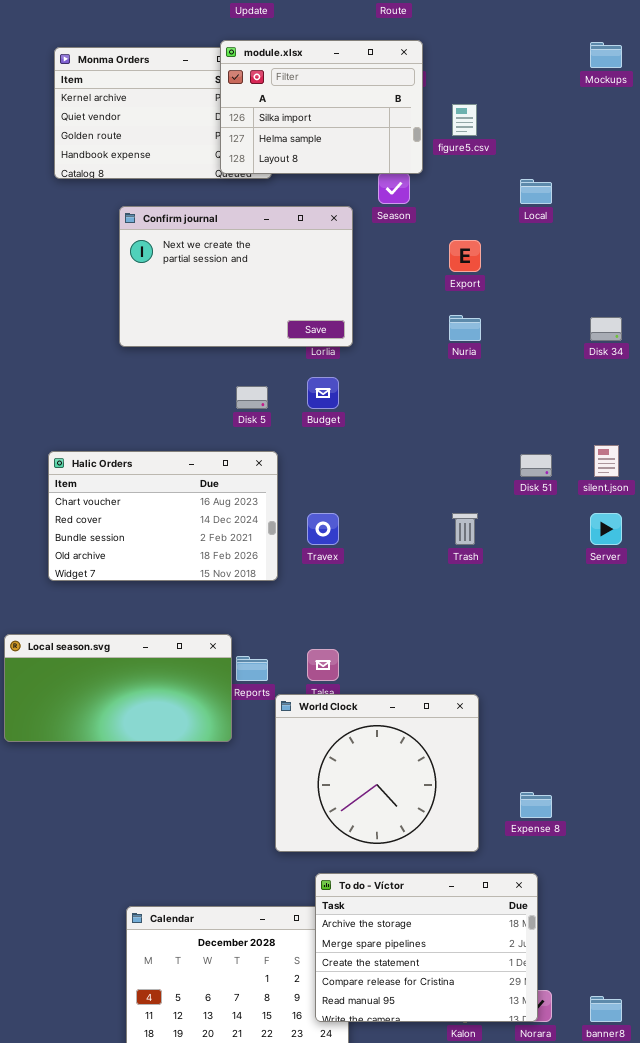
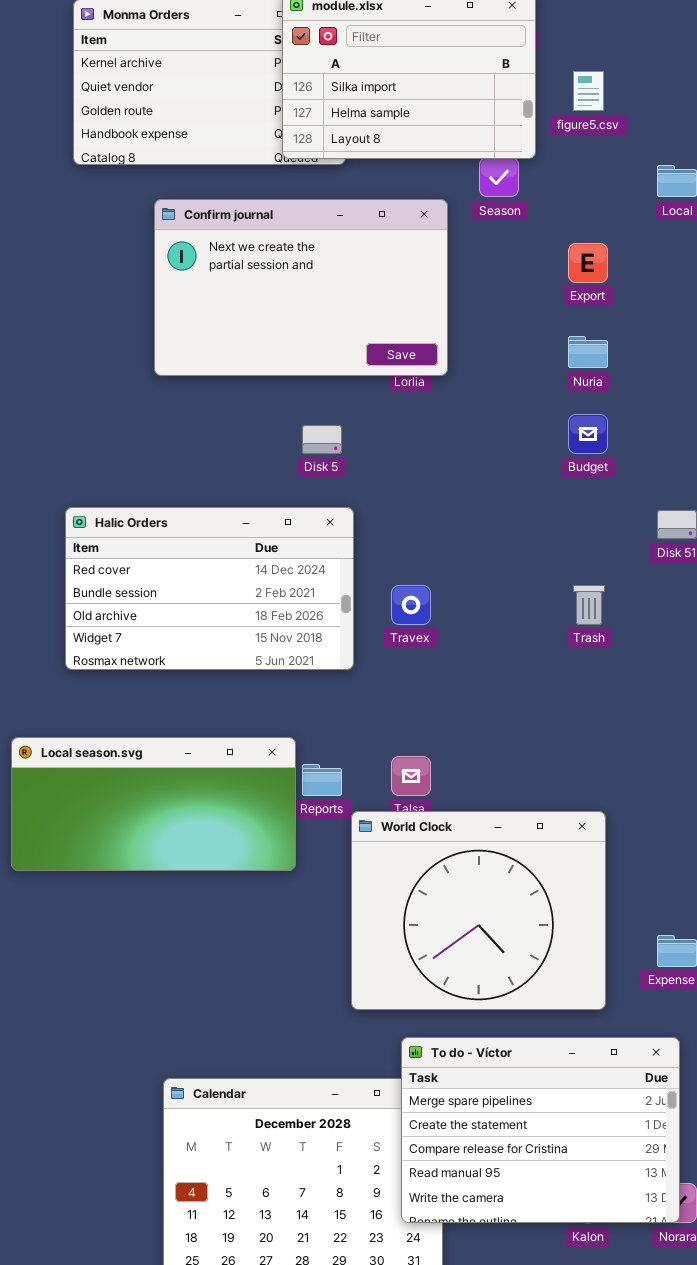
Budget: [307,377,339,409] -> [568,414,608,454], moved
Halic Orders: [48,451,278,581] -> [65,507,354,670], scrolled down 1 row
To do - Víctor: [315,873,538,1022] -> [401,1037,680,1223], scrolled down 1 row

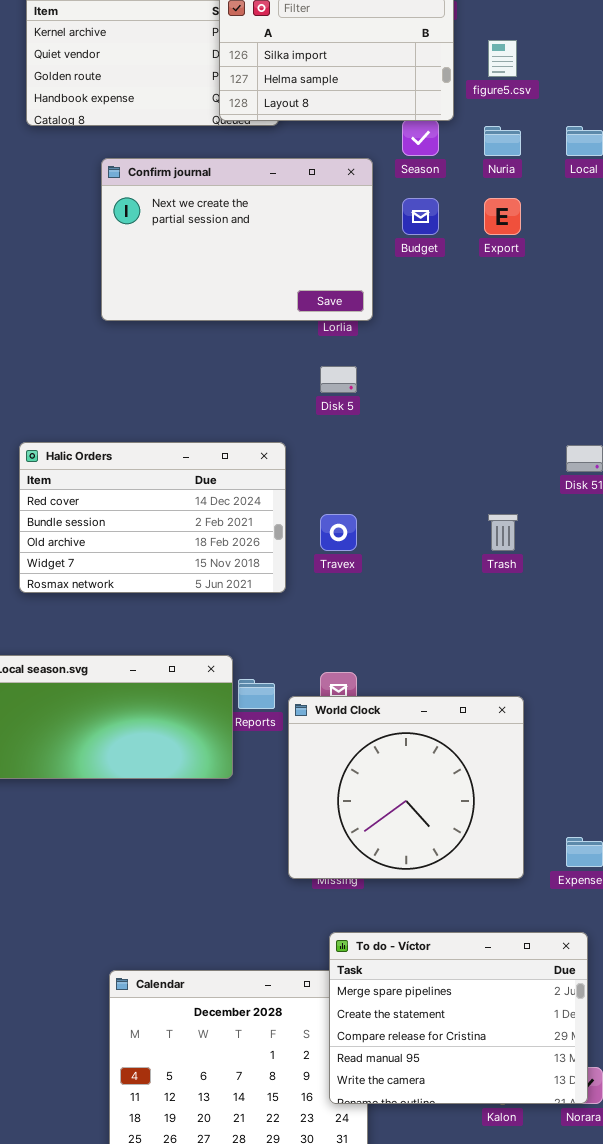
Nuria: [568,336,608,368] -> [484,126,521,156], moved
Budget: [568,414,608,454] -> [402,198,439,235], moved
Disk 5: [302,425,342,454] -> [320,366,357,393], moved
World Clock: [351,811,606,1010] -> [288,696,524,879], moved

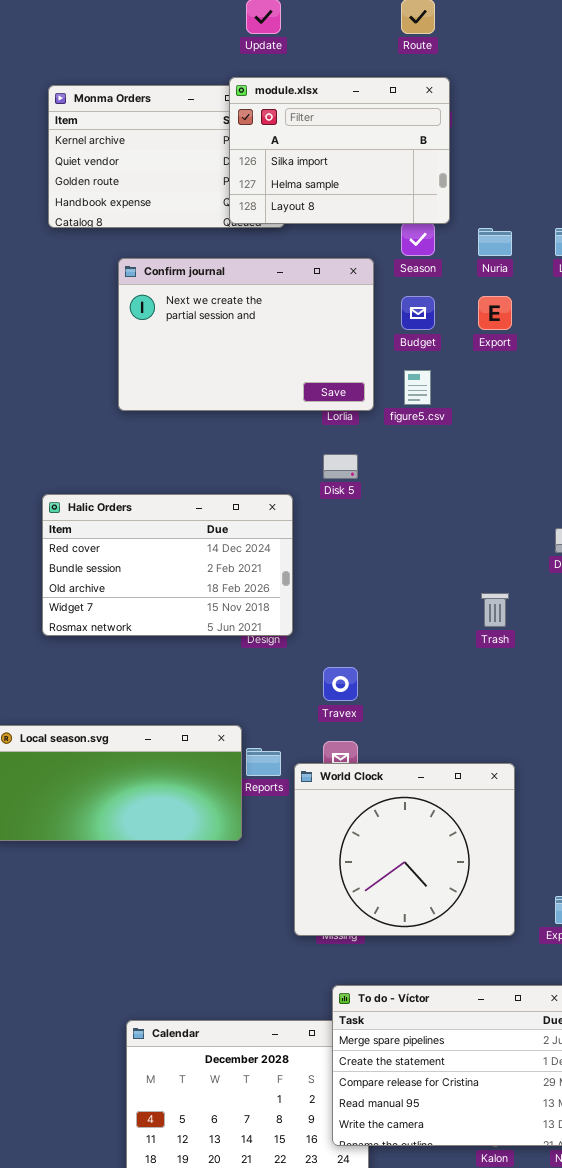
figure5.csv: [488,40,517,77] -> [404,370,431,405], moved
Halic Orders: [19,442,286,593] -> [42,494,293,636], moved
Travex: [320,514,357,551] -> [323,667,358,701], moved

